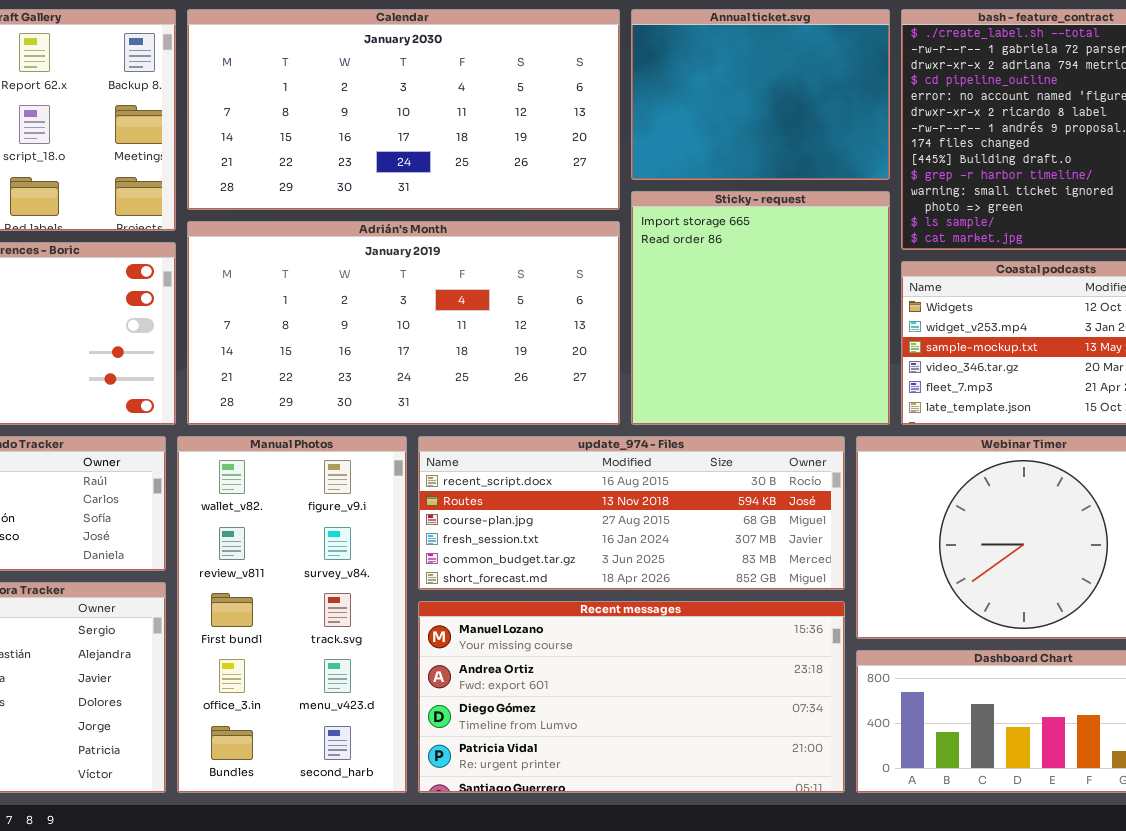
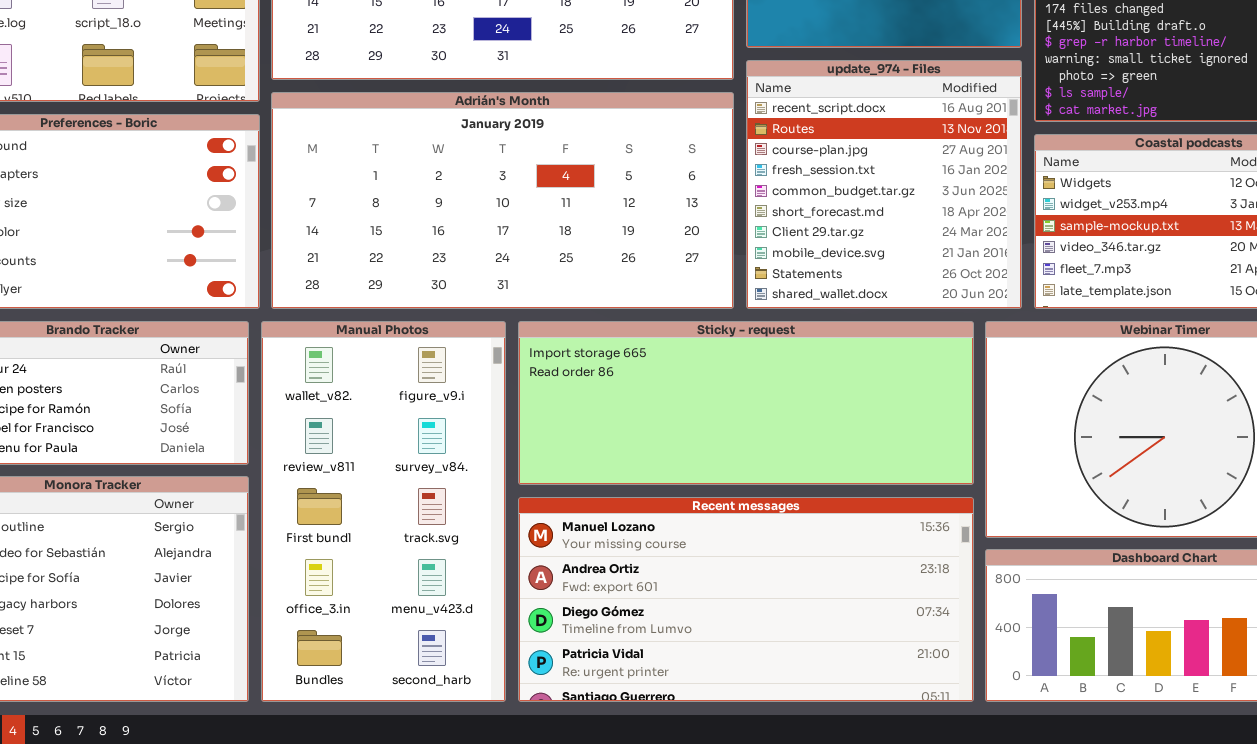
Sticky - request: [631,191,890,425] -> [518,321,974,485], moved, resized
update_974 - Files: [418,436,845,590] -> [746,60,1022,309], moved, resized

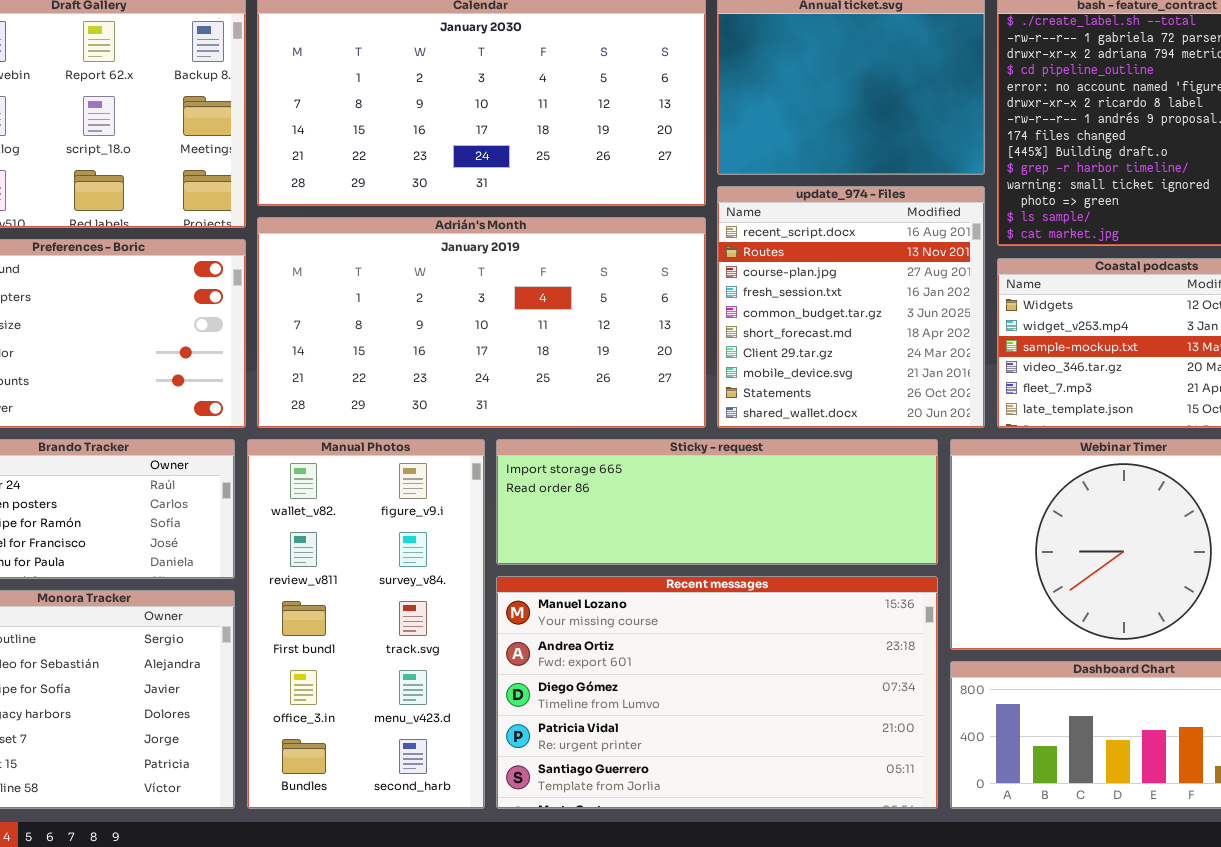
Sticky - request: [518,321,974,485] -> [496,439,938,565], resized
Recent messages: [518,497,974,702] -> [496,576,938,809], resized

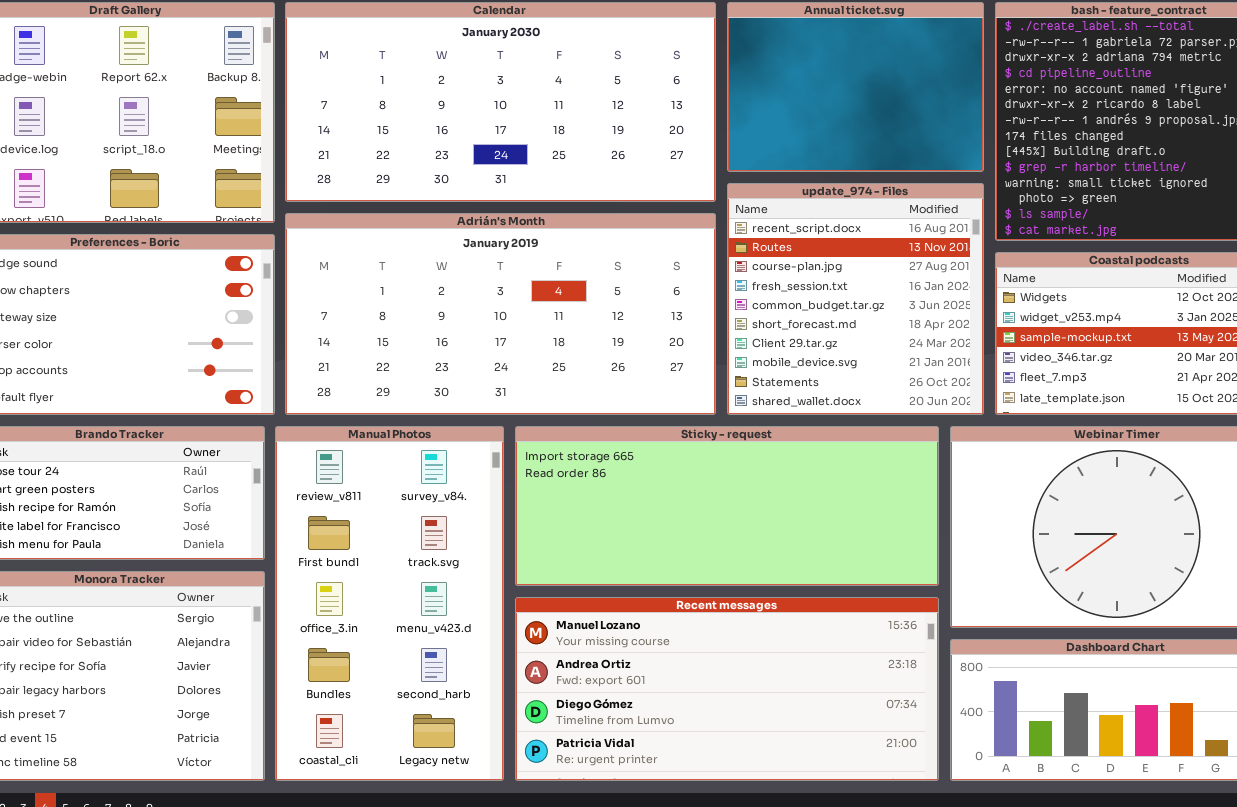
Manual Photos: [247,439,485,809] -> [275,426,504,781], scrolled down 1 row
Sticky - request: [496,439,938,565] -> [515,426,939,586], resized
Recent messages: [496,576,938,809] -> [515,597,939,781], resized

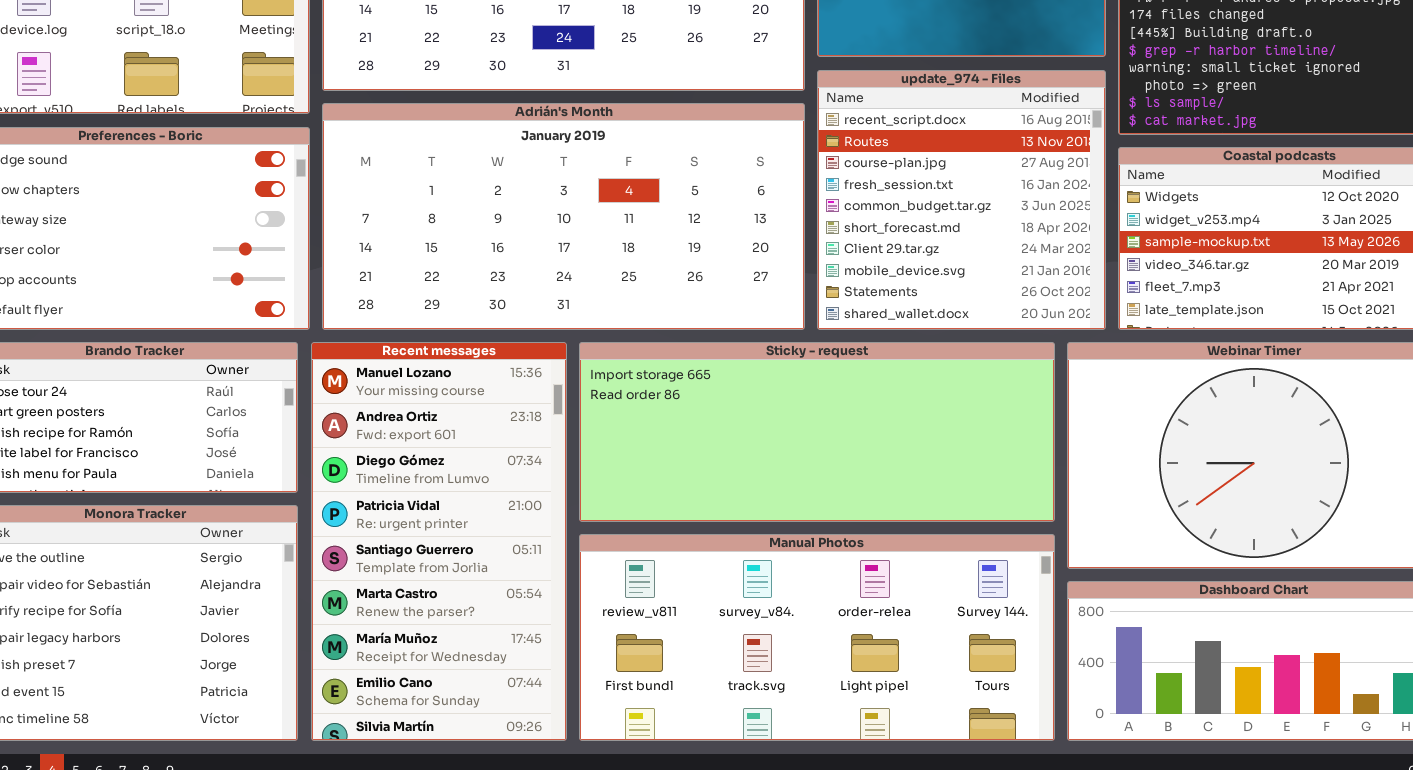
Manual Photos: [275,426,504,781] -> [579,534,1055,741], moved, resized
Recent messages: [515,597,939,781] -> [311,342,567,741], moved, resized

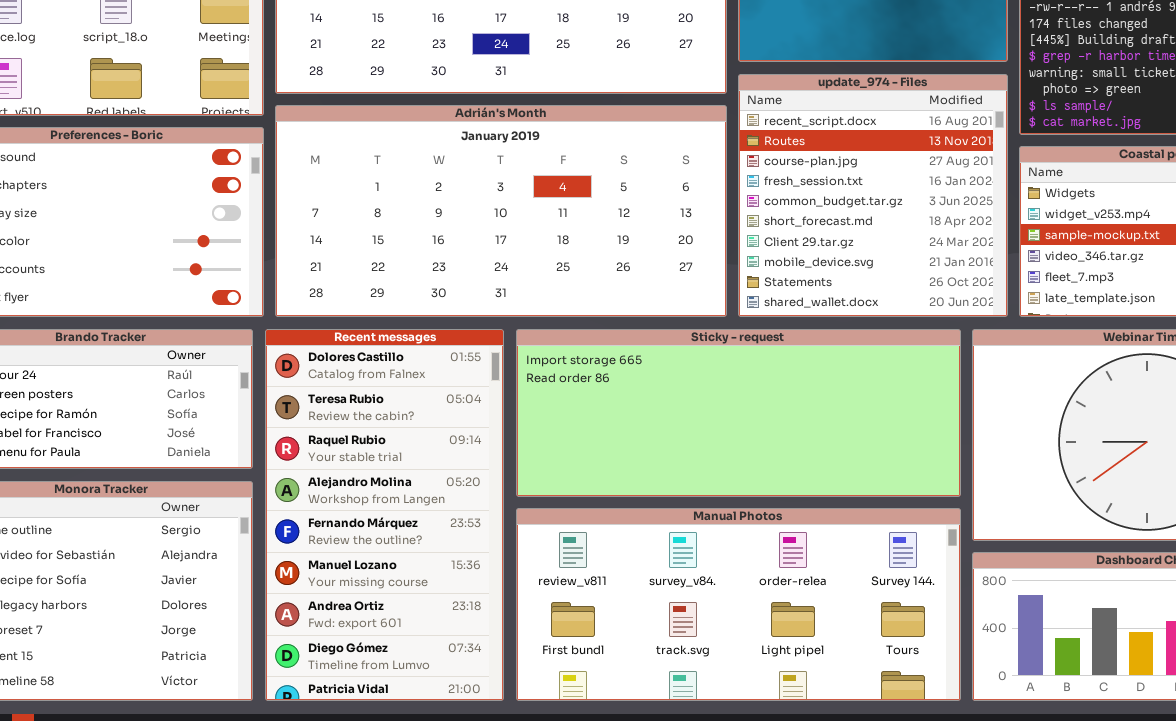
Recent messages: [311,342,567,741] -> [265,329,504,701], scrolled up 5 rows

